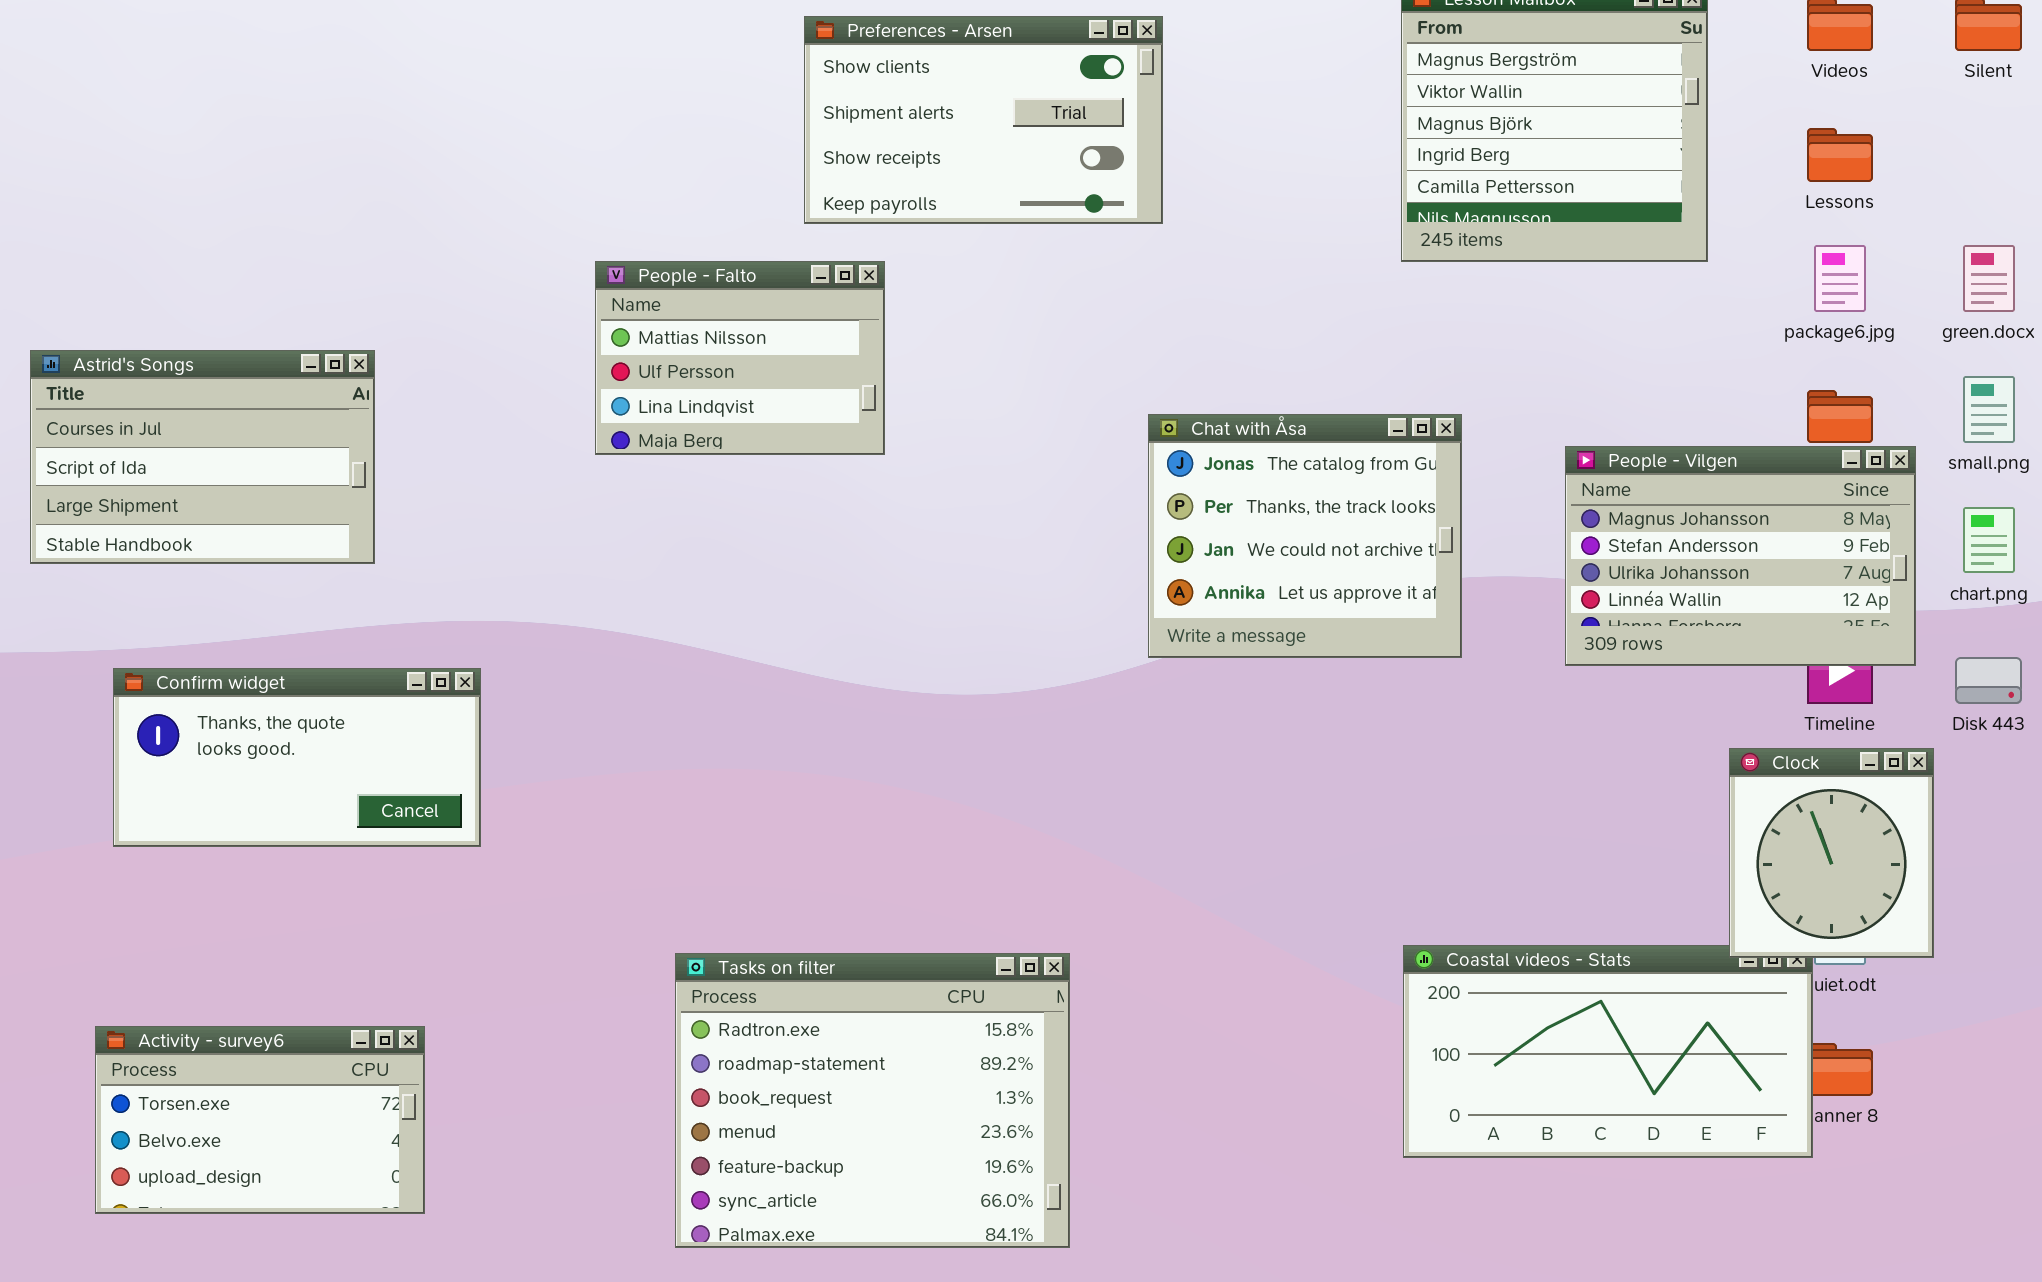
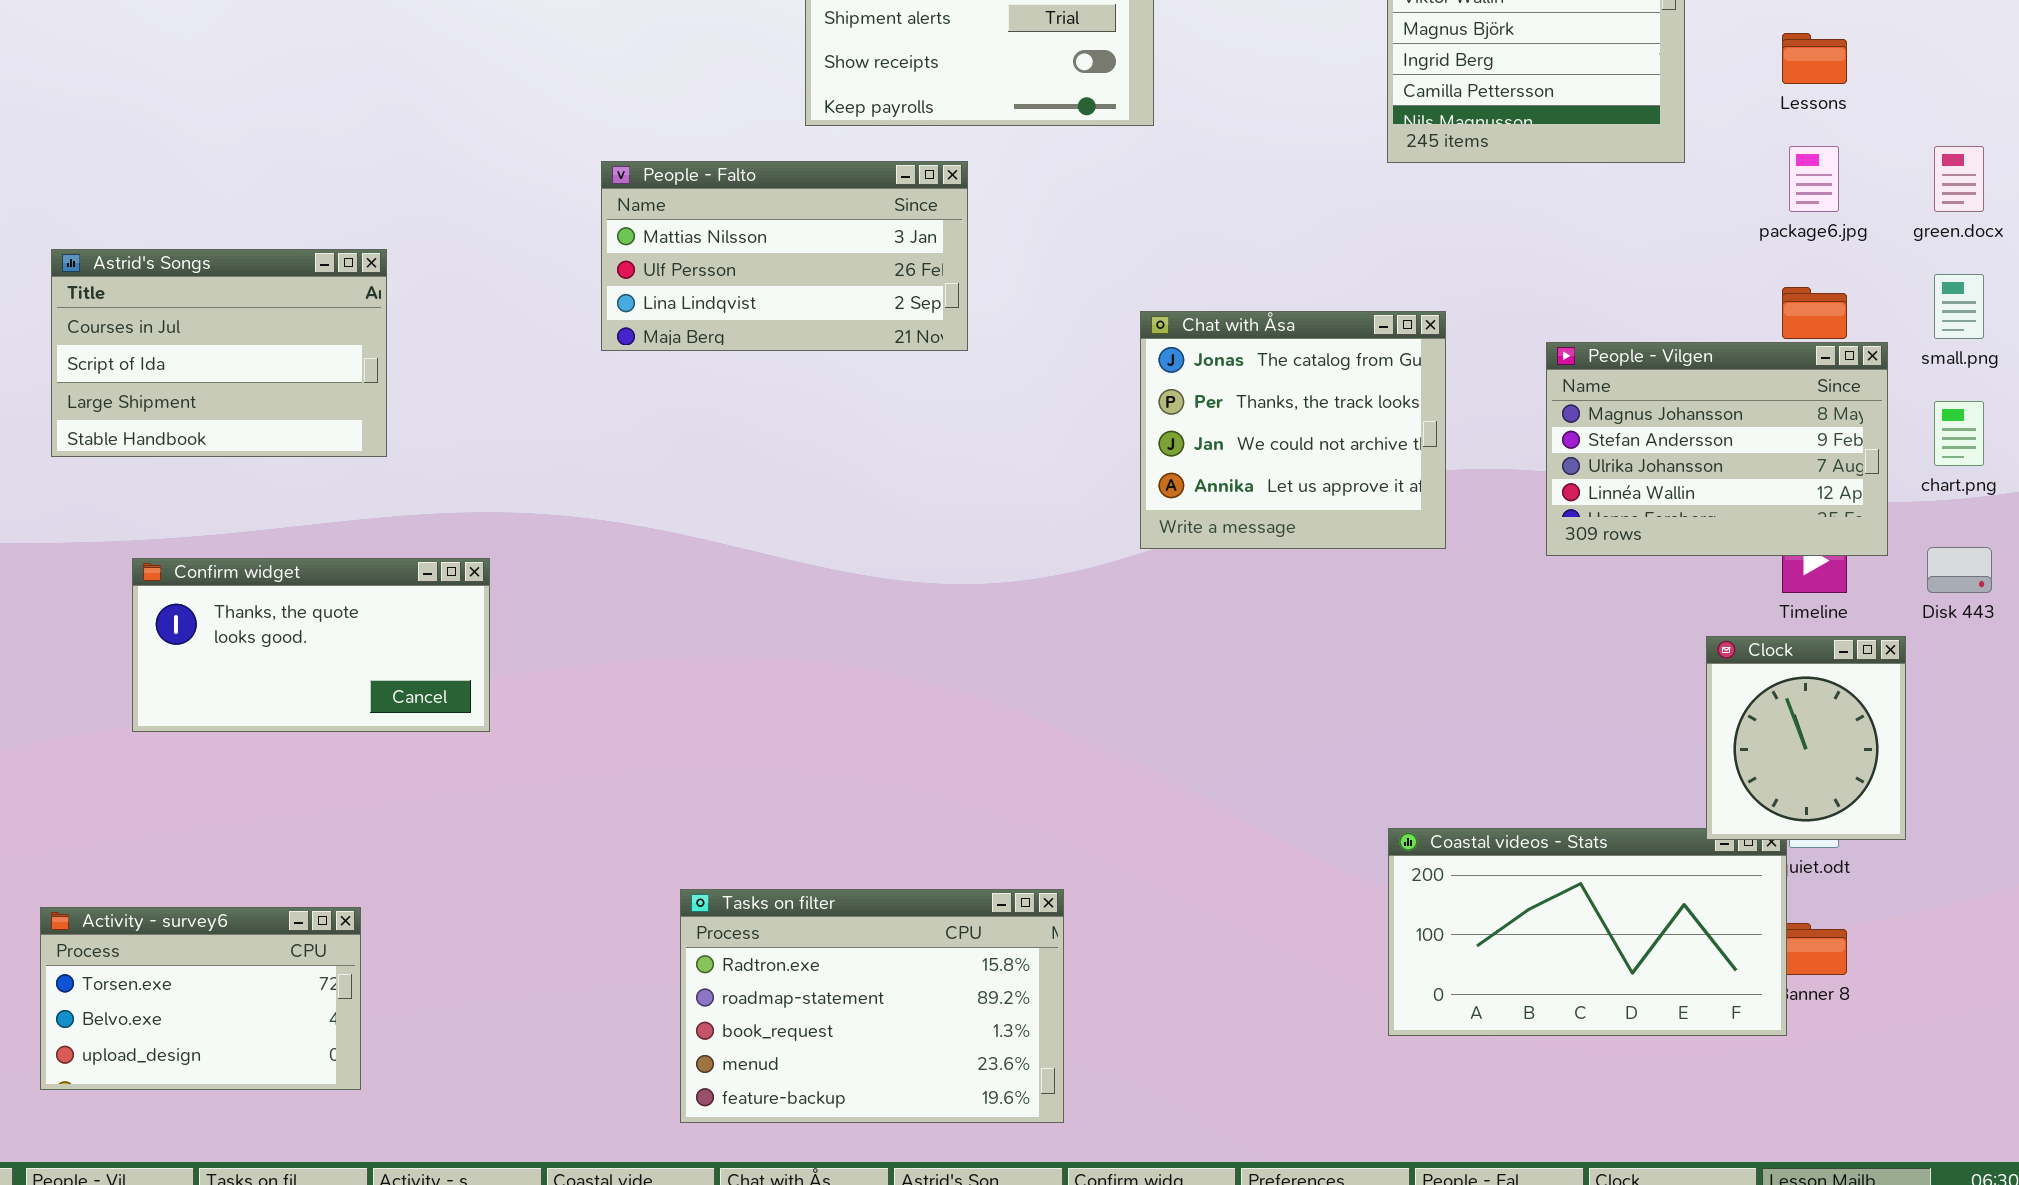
People - Falto: [595,261,885,455] -> [601,161,968,351], resized
Tasks on filter: [675,953,1070,1248] -> [680,889,1064,1123], resized
Activity - survey6: [95,1026,425,1214] -> [40,907,361,1090], moved

